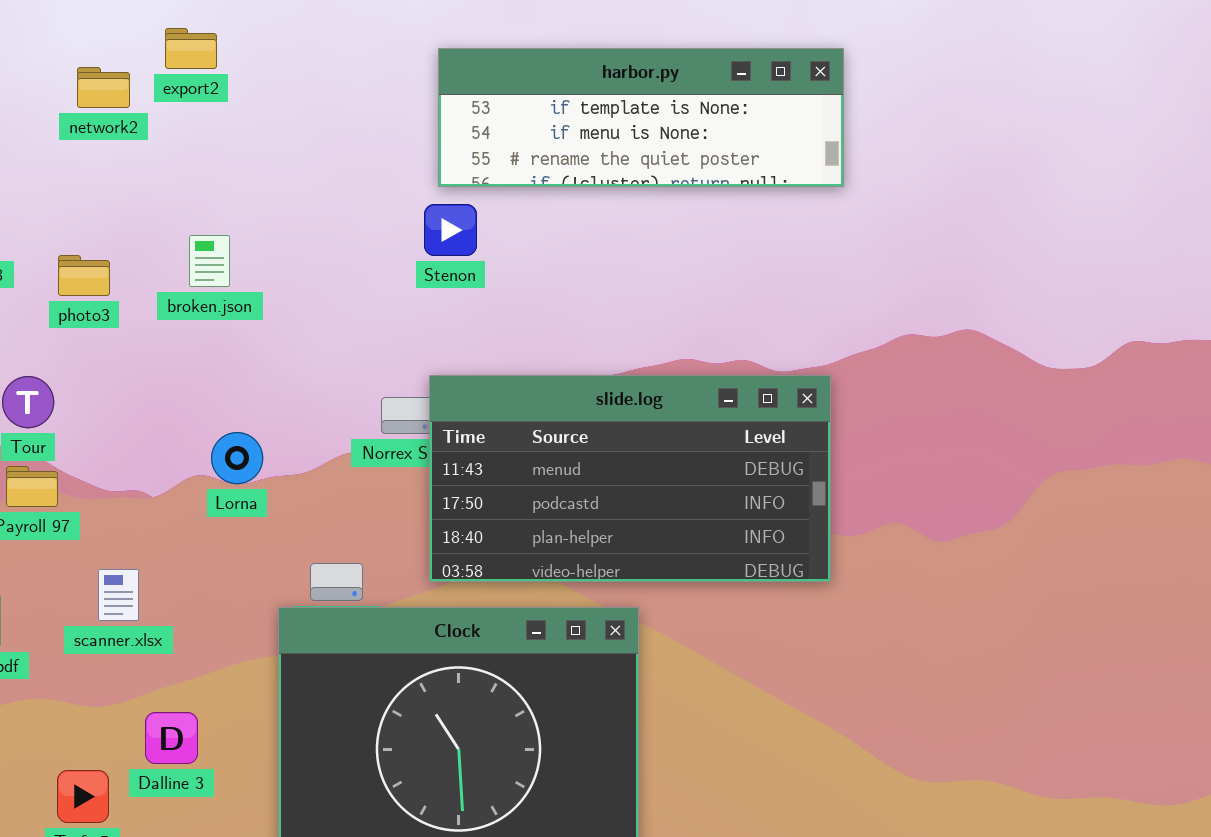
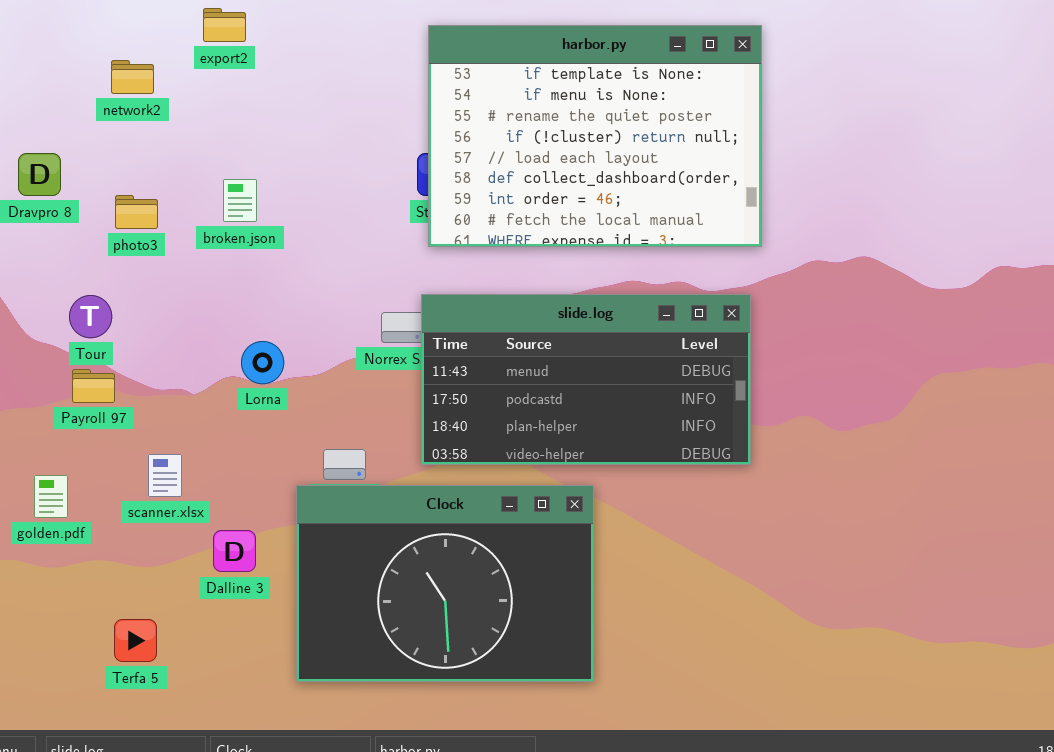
harbor.py: [438,48,844,187] -> [428,25,762,247], resized
network2: [77,67,130,108] -> [111,60,154,94], moved
Dalline 3: [145,712,198,764] -> [213,530,256,572], moved

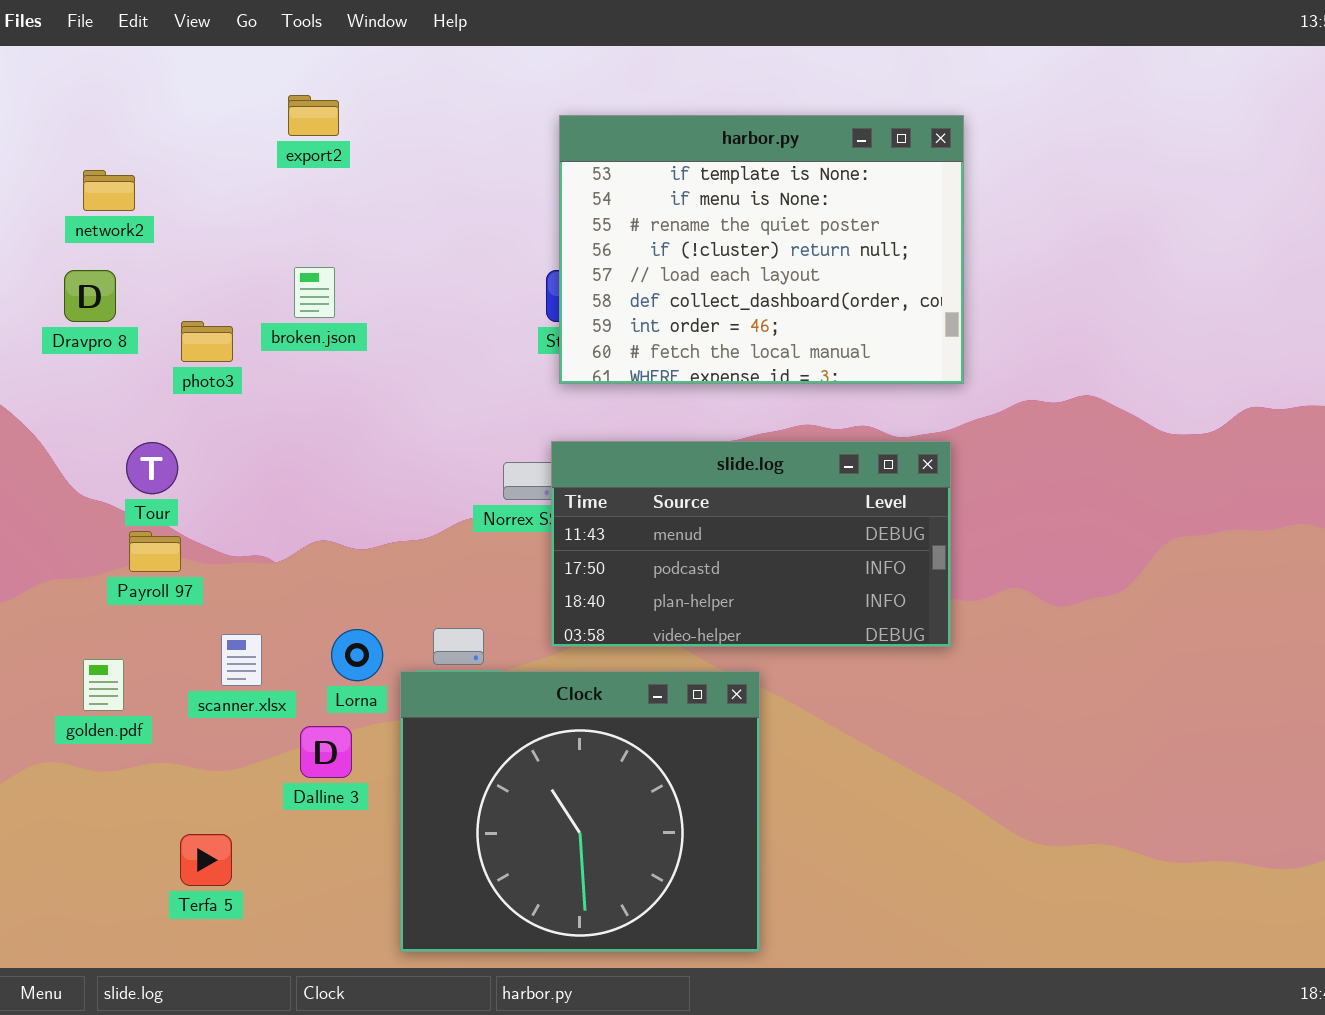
network2: [111,60,154,94] -> [83,170,135,211], moved
broken.json: [223,179,257,222] -> [294,267,335,318], moved
Lorna: [241,341,284,384] -> [331,629,383,681], moved
Clock: [296,485,594,682] -> [400,671,760,952], resized

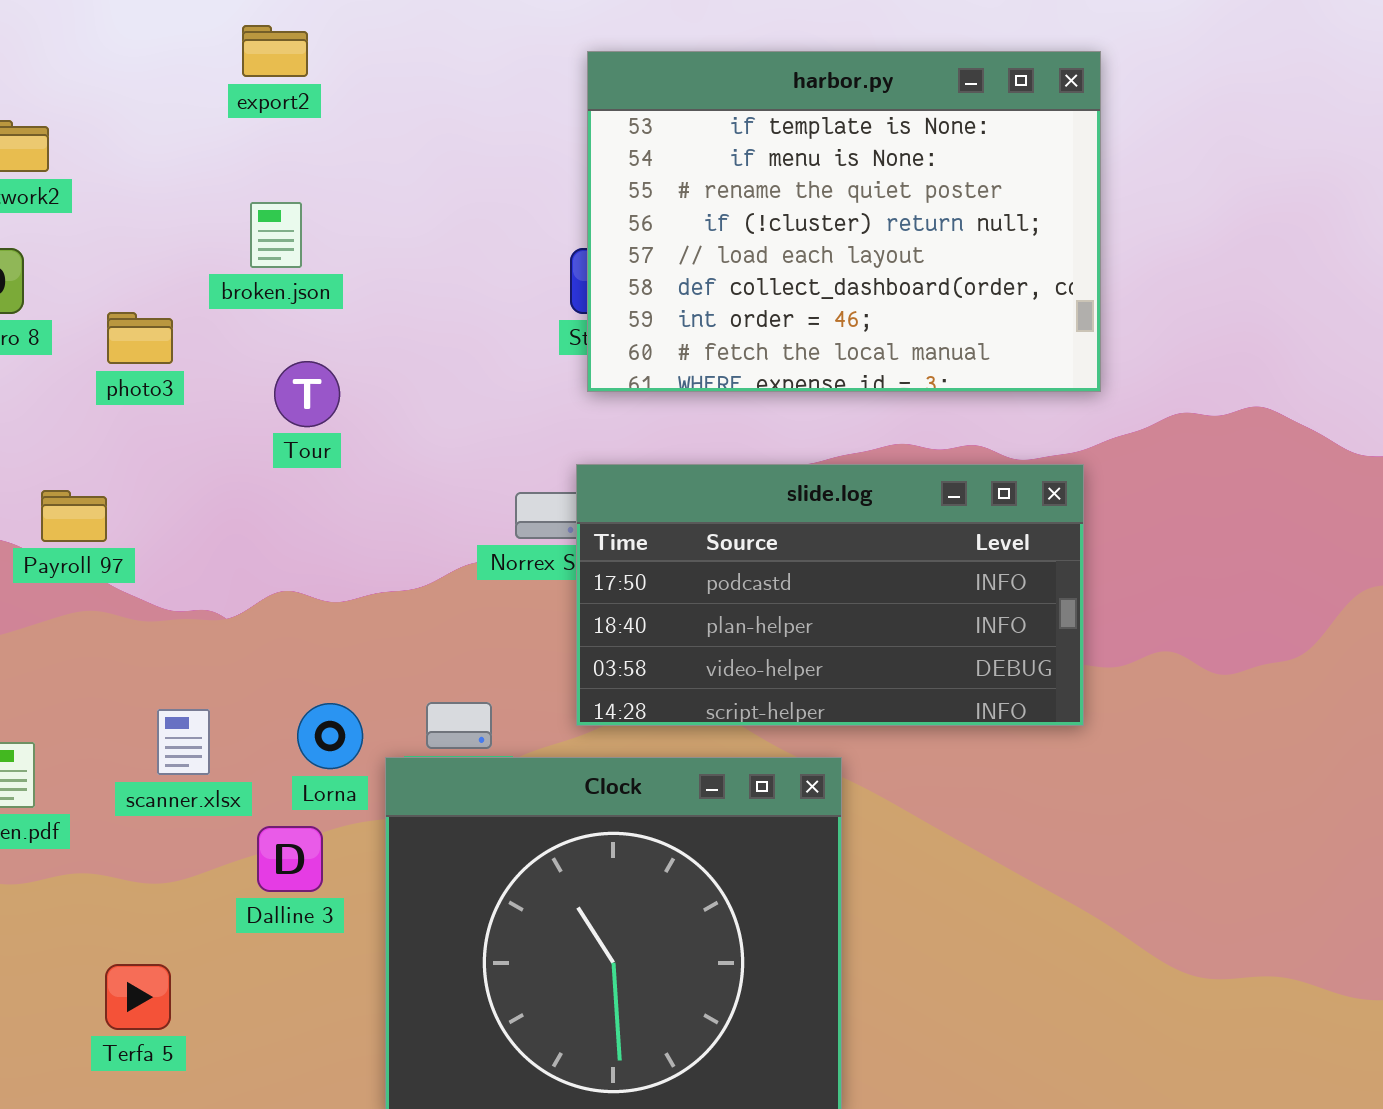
broken.json: [294,267,335,318] -> [250,202,302,268], moved
slide.log: [551,441,951,647] -> [576,464,1084,726], scrolled down 1 row
Tour: [126,442,178,494] -> [274,361,340,427], moved
Payroll 97: [129,531,181,572] -> [41,490,107,542], moved

